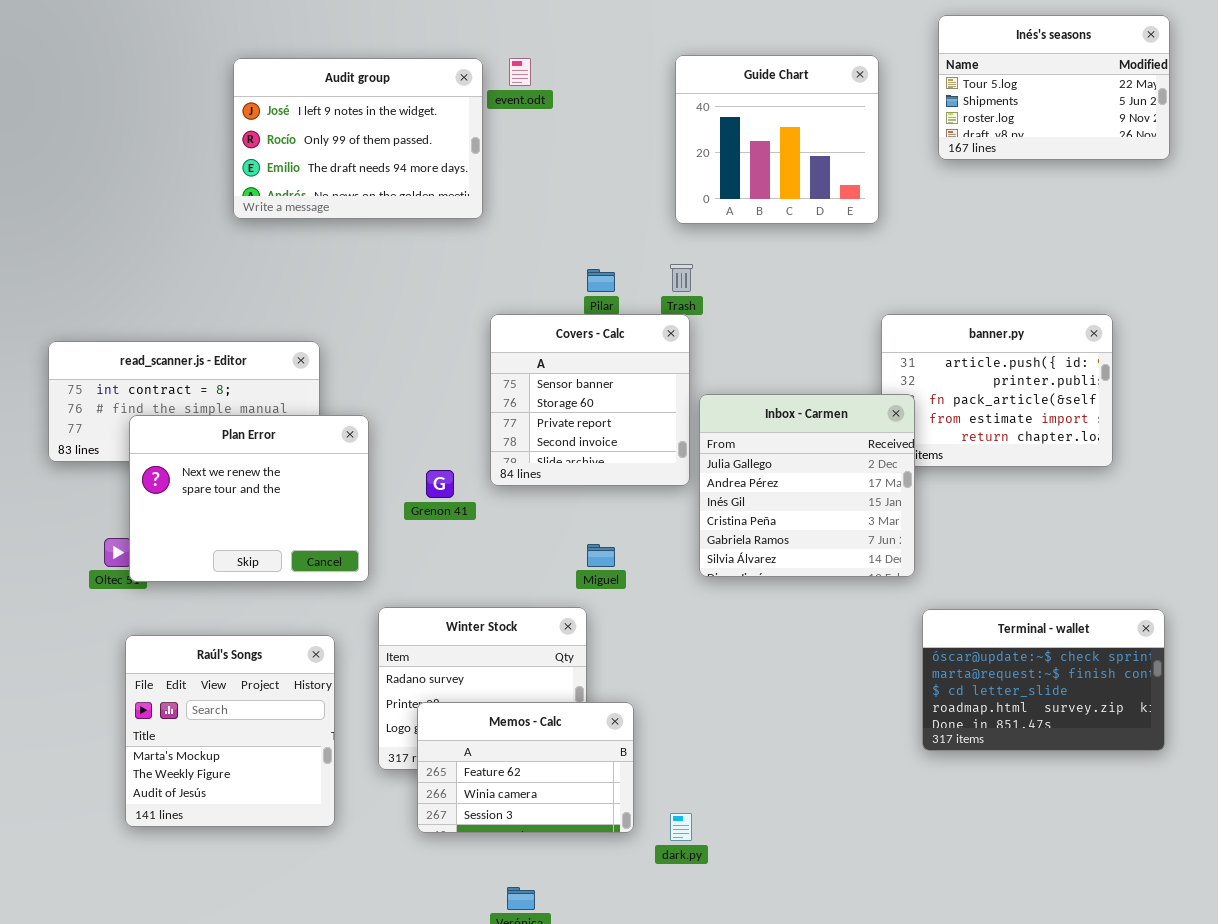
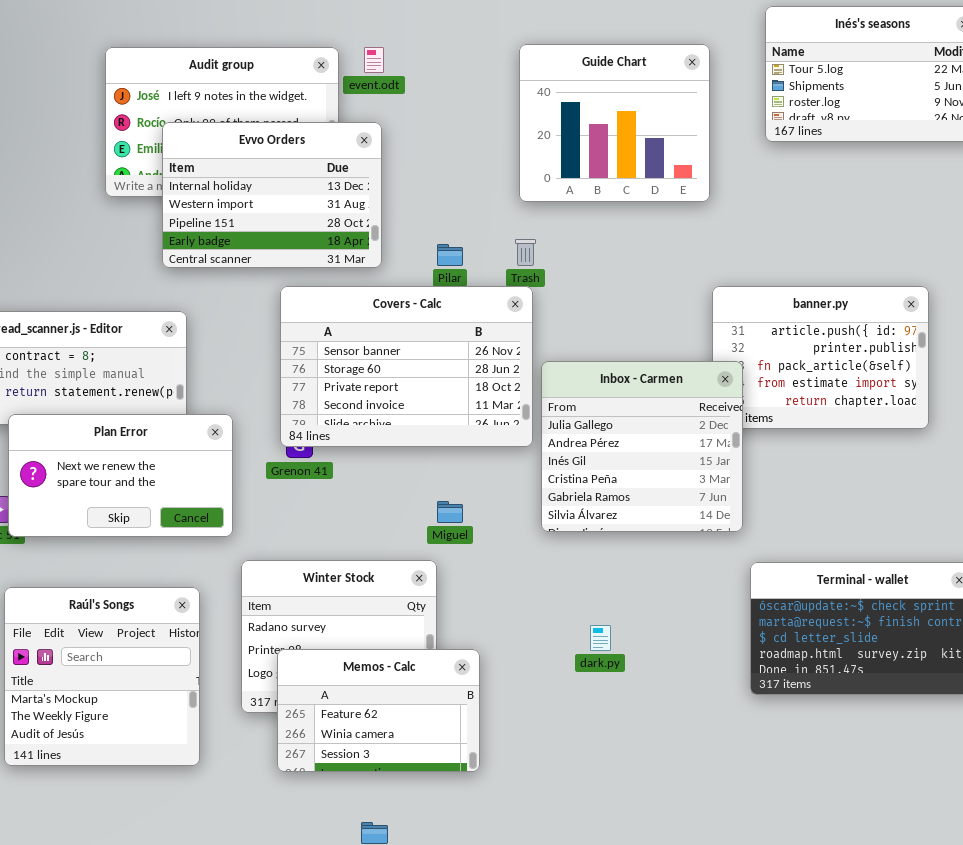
Evvo Orders: none -> [162,122,382,268], opened
Covers - Calc: [490,314,690,486] -> [280,286,533,447], resized
Plan Error: [129,415,369,582] -> [8,414,233,537], resized
dark.py: [670,813,692,841] -> [590,625,611,651], moved

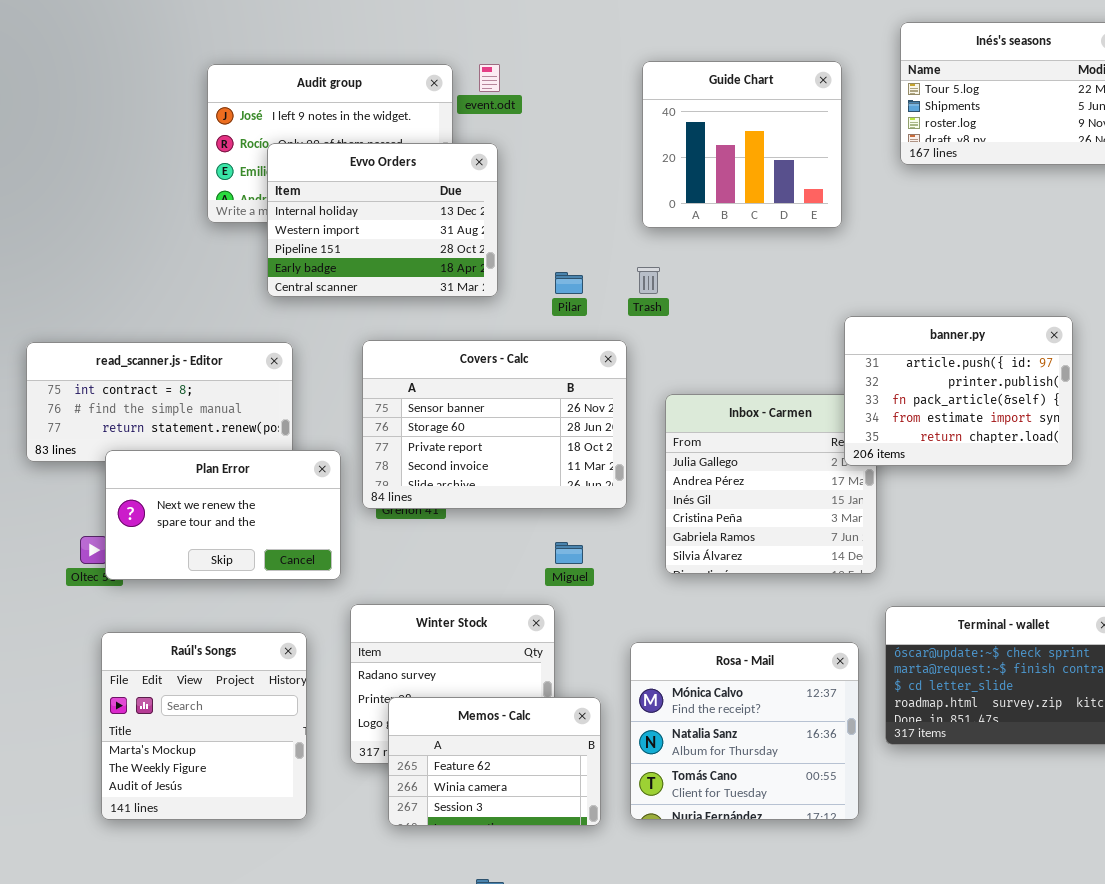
Covers - Calc: [280,286,533,447] -> [362,340,627,509], moved
banner.py: [712,286,929,429] -> [844,316,1073,466], raised
Rosa - Mail: none -> [630,642,859,820], opened

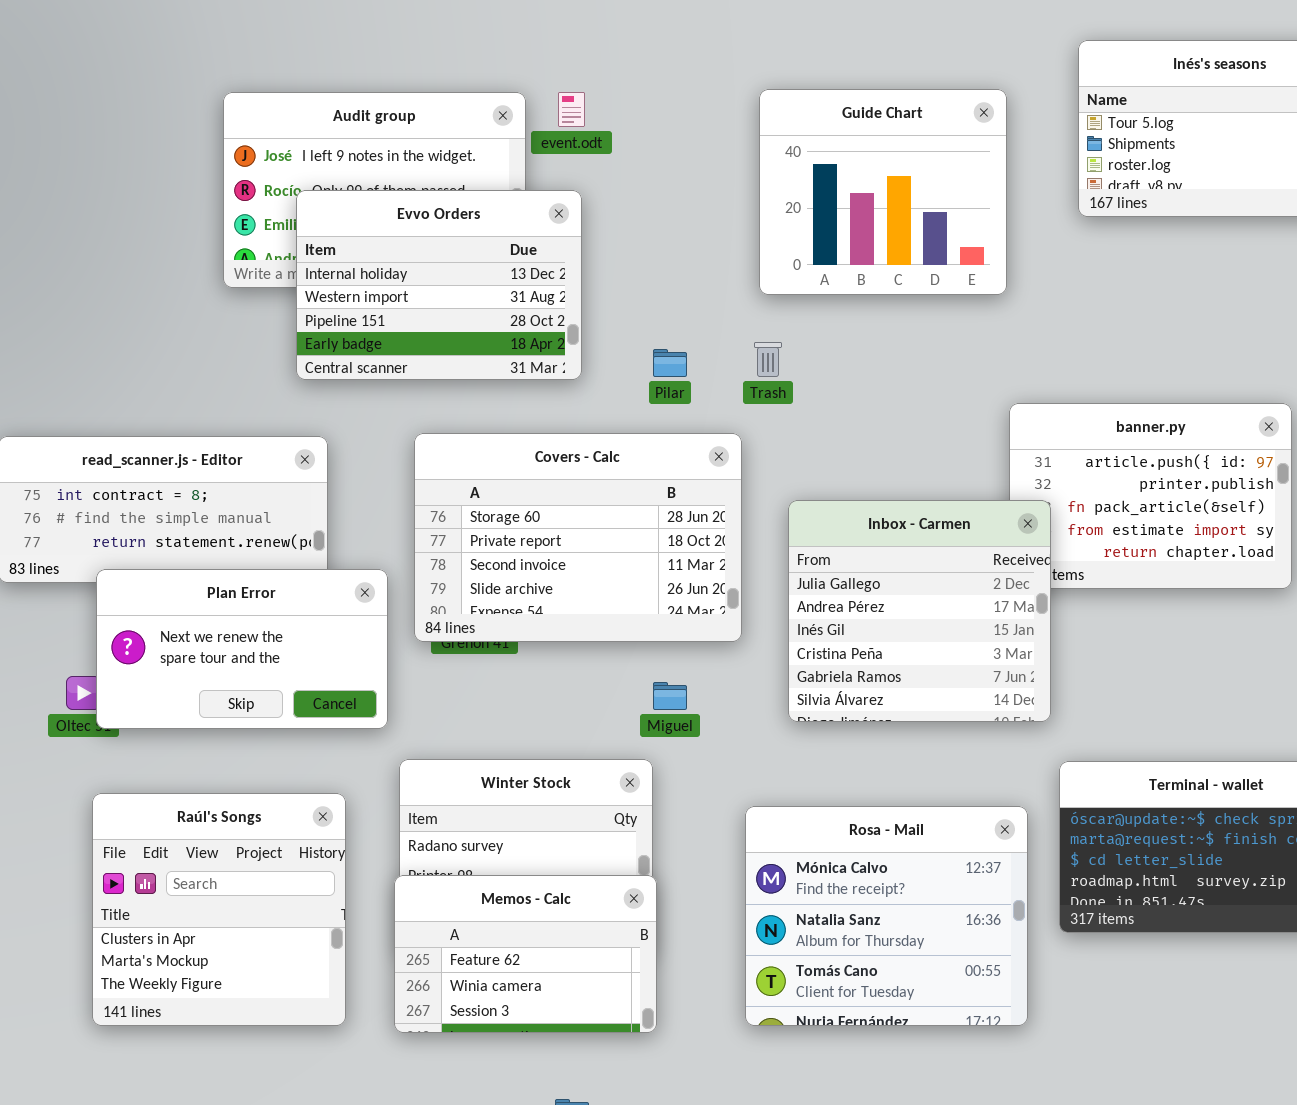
Covers - Calc: [362,340,627,509] -> [414,433,742,642], scrolled down 1 row
Inbox - Carmen: [665,394,877,574] -> [788,500,1051,722], raised
Raúl's Songs: [101,632,307,820] -> [92,793,346,1026], scrolled up 1 row
Memos - Calc: [388,697,601,826] -> [394,875,657,1033], moved

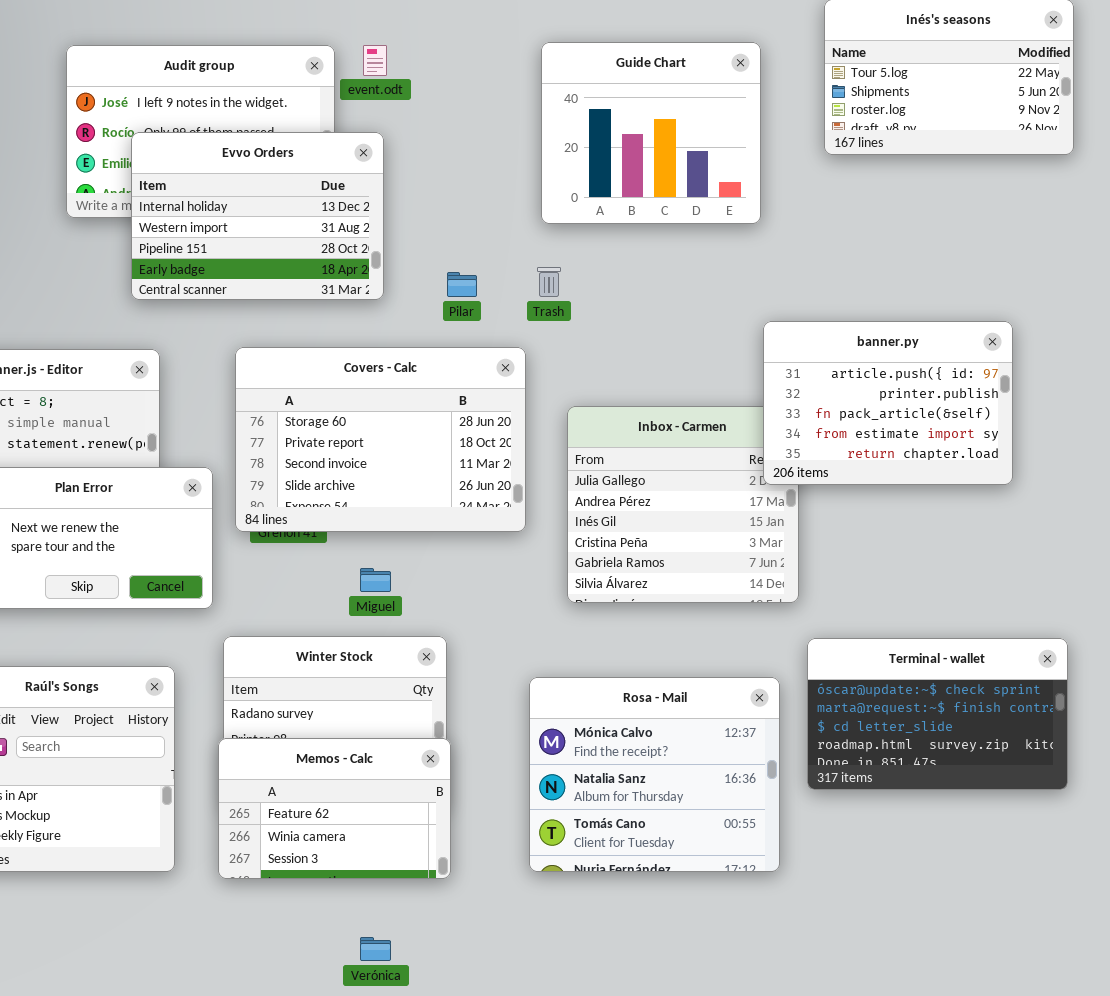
banner.py: [1009,403,1292,589] -> [763,321,1013,485], raised
Miguel: [653,682,687,710] -> [360,568,391,592], moved

